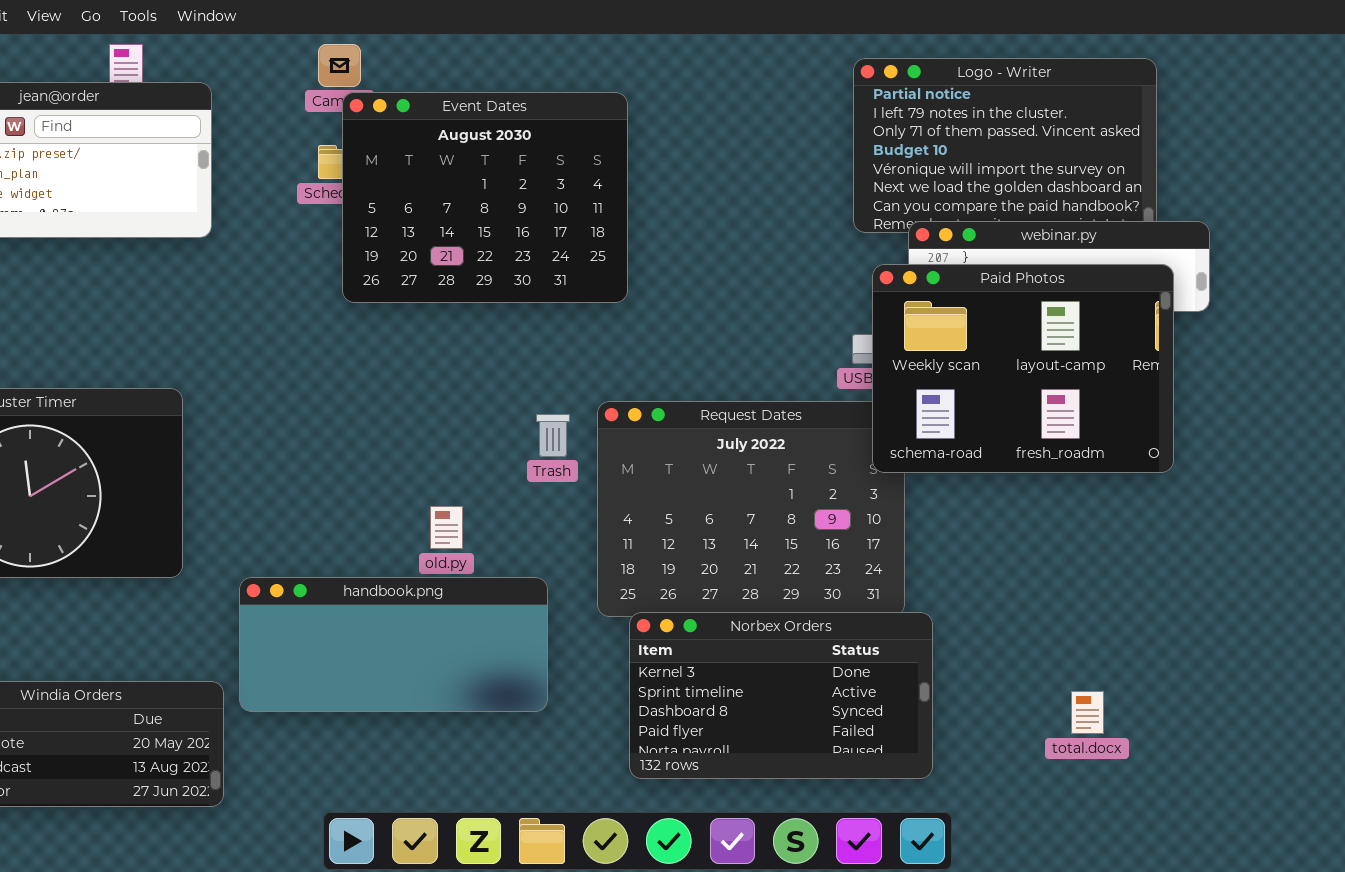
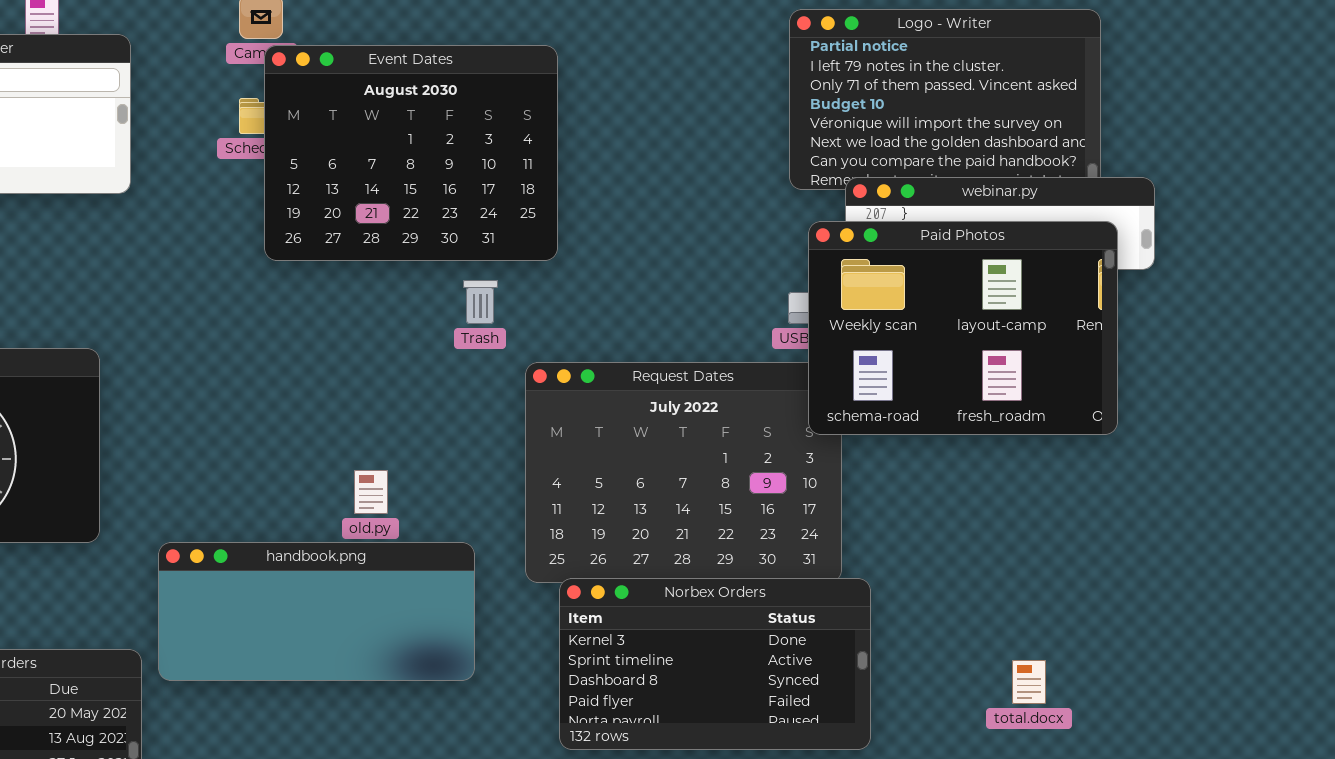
Trash: [536,414,570,457] -> [463,280,498,324], moved

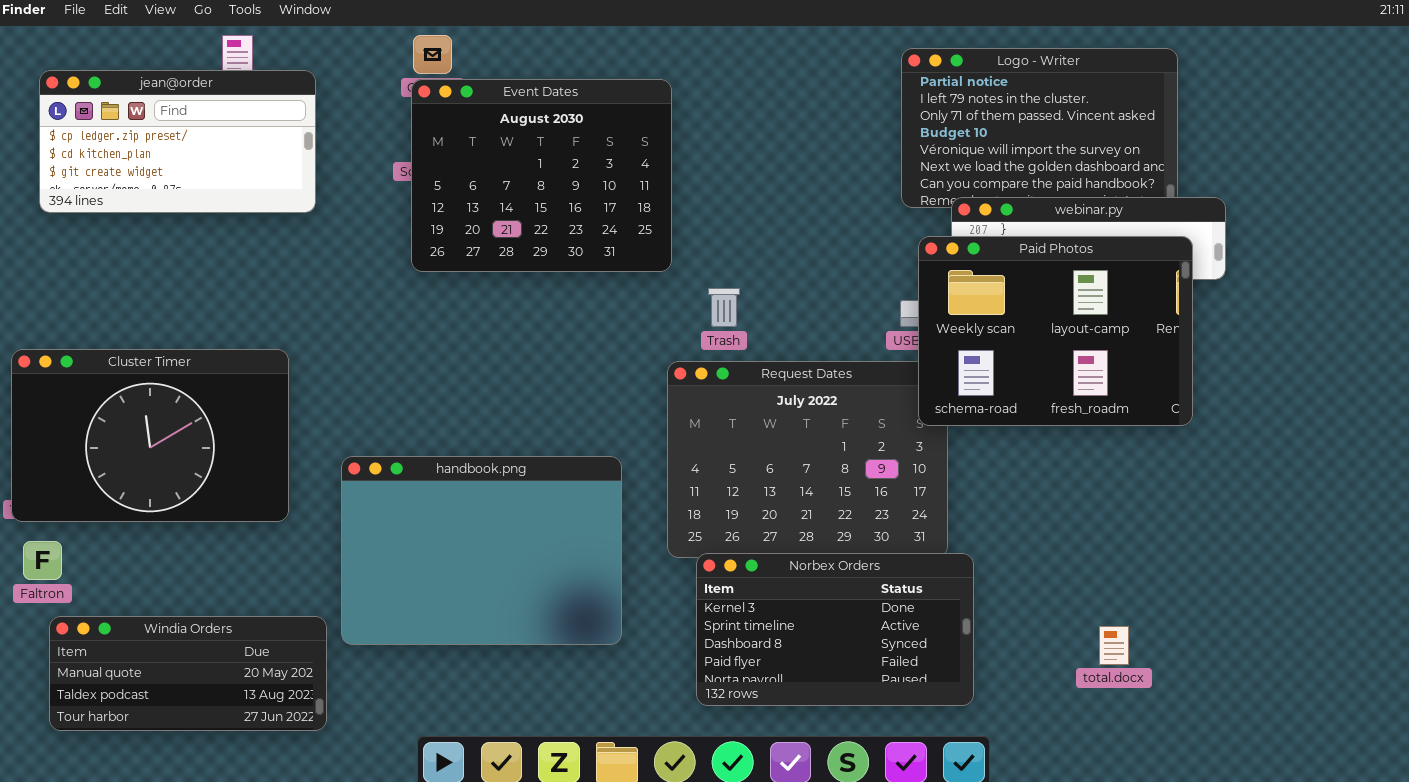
Event Dates: [264,45,558,261] -> [411,79,672,272], moved
Trash: [463,280,498,324] -> [708,288,740,327], moved
handbook.png: [158,542,475,681] -> [341,456,622,645], resized

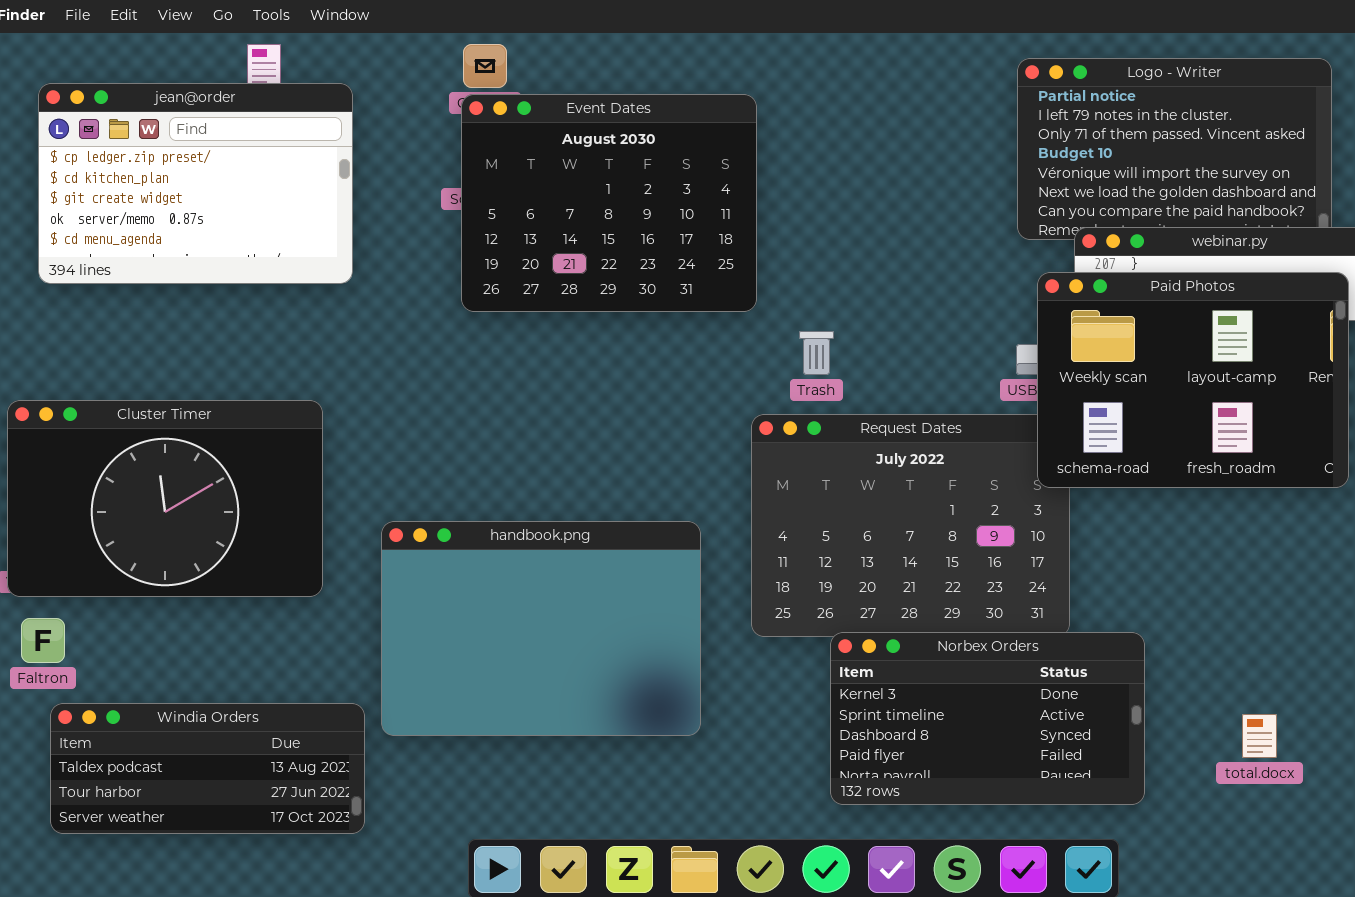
jean@order: [39,70,316,213] -> [38,83,353,284], resized
Norbex Orders: [696,553,974,706] -> [830,632,1145,805], moved
Windia Orders: [49,616,327,731] -> [50,703,365,834], scrolled down 1 row

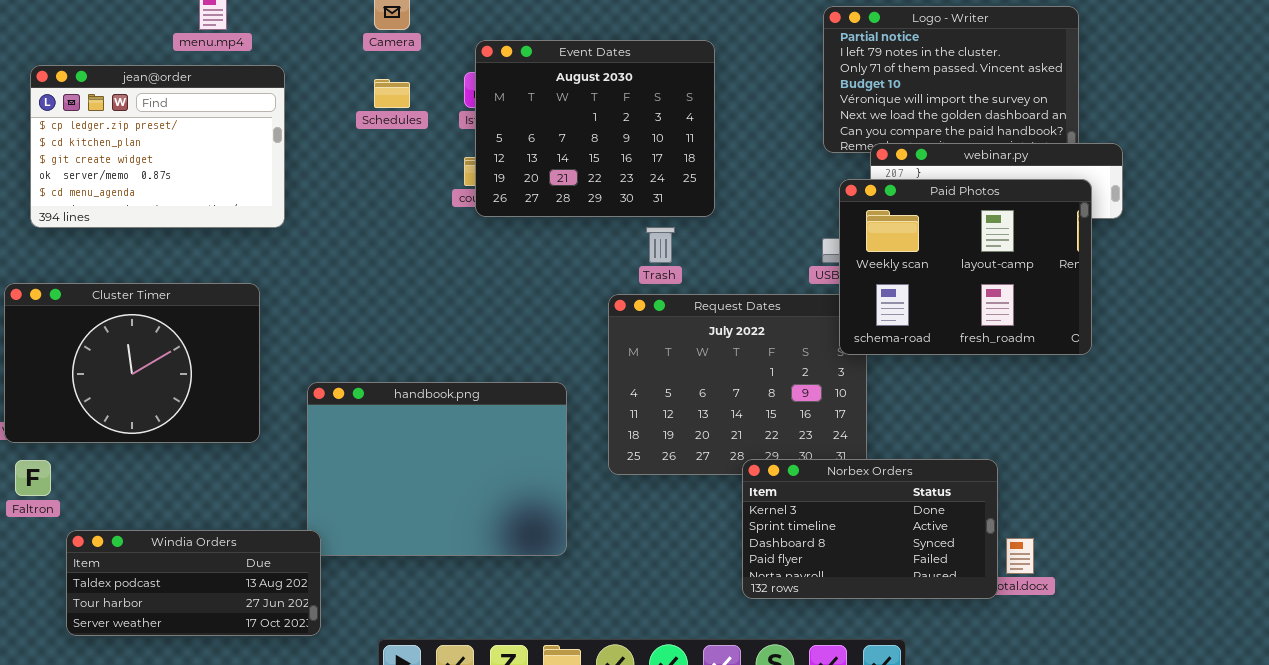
jean@order: [38,83,353,284] -> [30,65,285,228], moved
Event Dates: [461,94,757,312] -> [475,40,715,217], moved
Norbex Orders: [830,632,1145,805] -> [742,459,998,599], moved
Windia Orders: [50,703,365,834] -> [66,530,321,636], moved

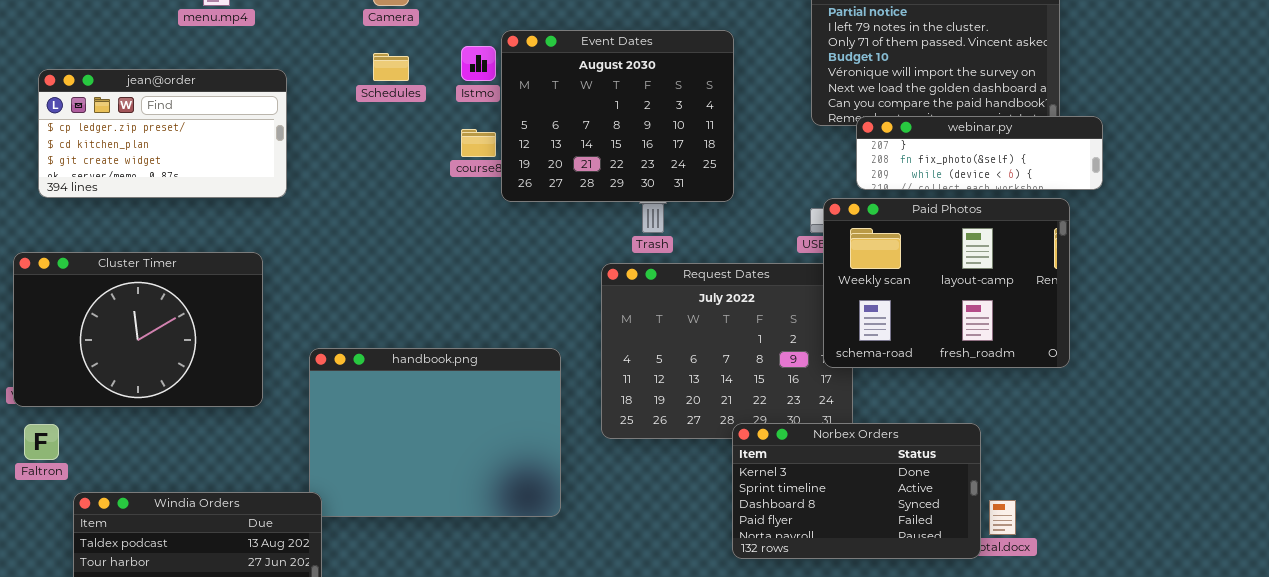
Event Dates: [475,40,715,217] -> [501,30,734,202], moved
jean@order: [30,65,285,228] -> [38,69,287,198], resized
Paid Photos: [839,179,1092,355] -> [823,198,1070,368], moved

